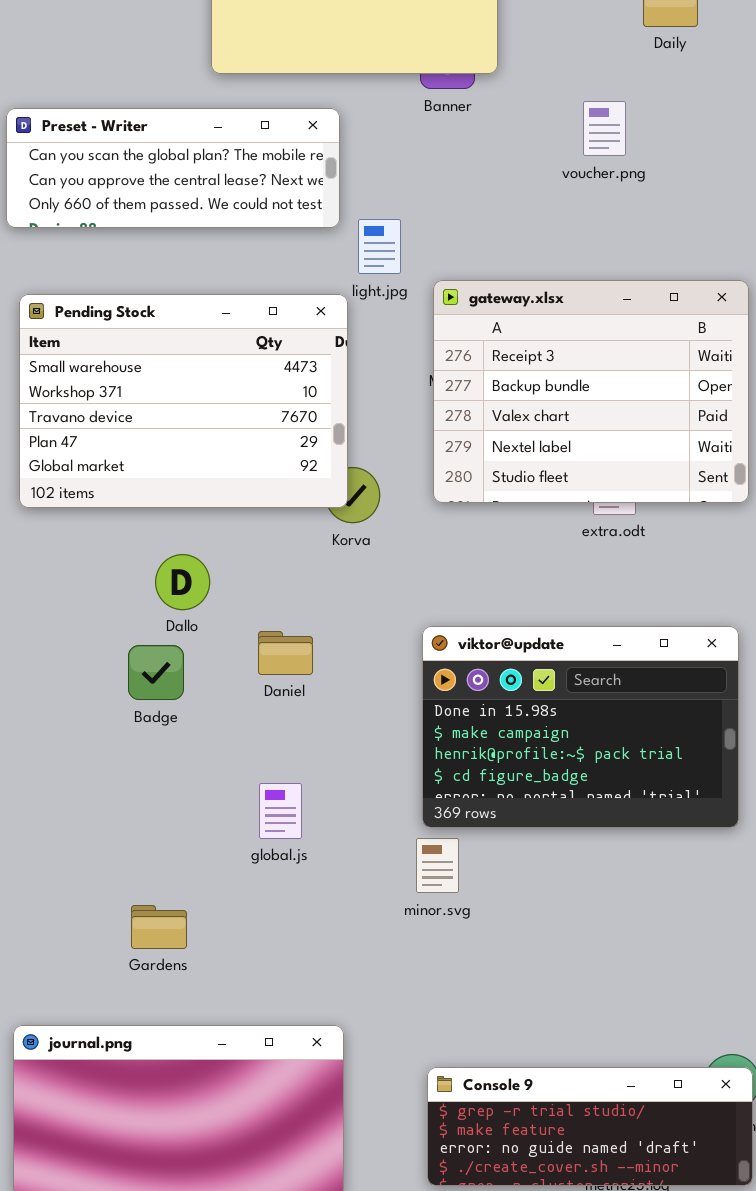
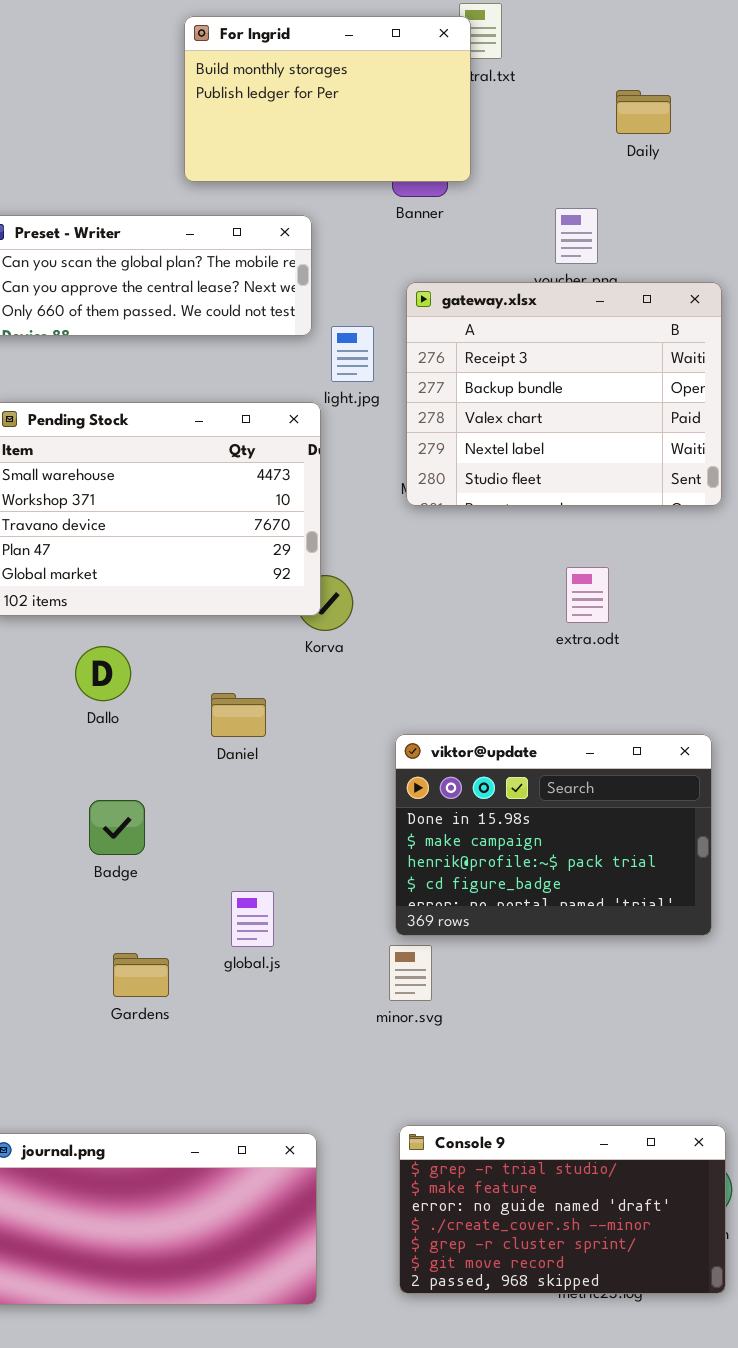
gateway.xlsx: [433,280,749,503] -> [406,282,722,506], moved
Dallo: [155,554,210,610] -> [75,646,131,701], moved
Daniel: [258,631,313,675] -> [211,693,266,737], moved
Badge: [128,645,184,700] -> [89,800,145,855], moved
Gardens: [131,905,187,949] -> [113,953,169,997], moved
Console 9: [427,1067,753,1186] -> [399,1125,726,1294], resized

